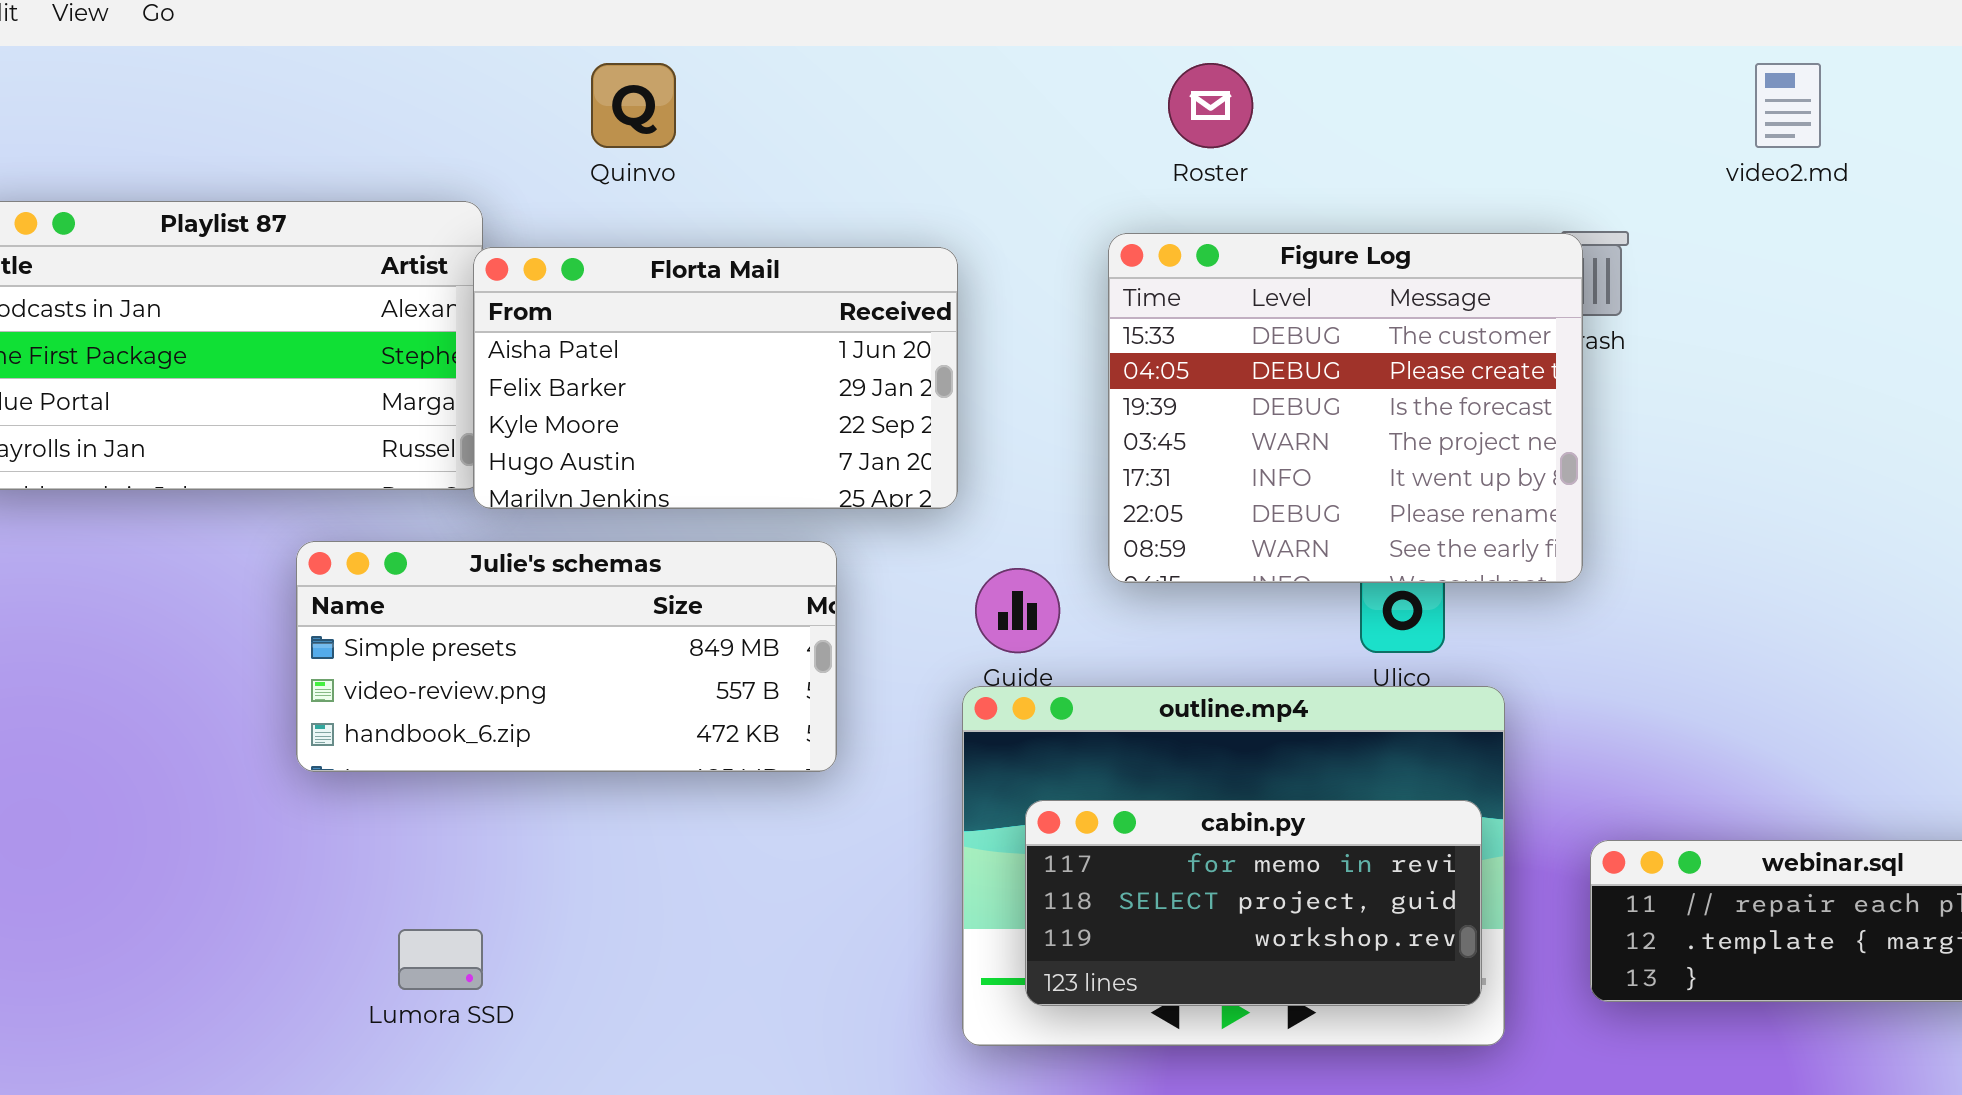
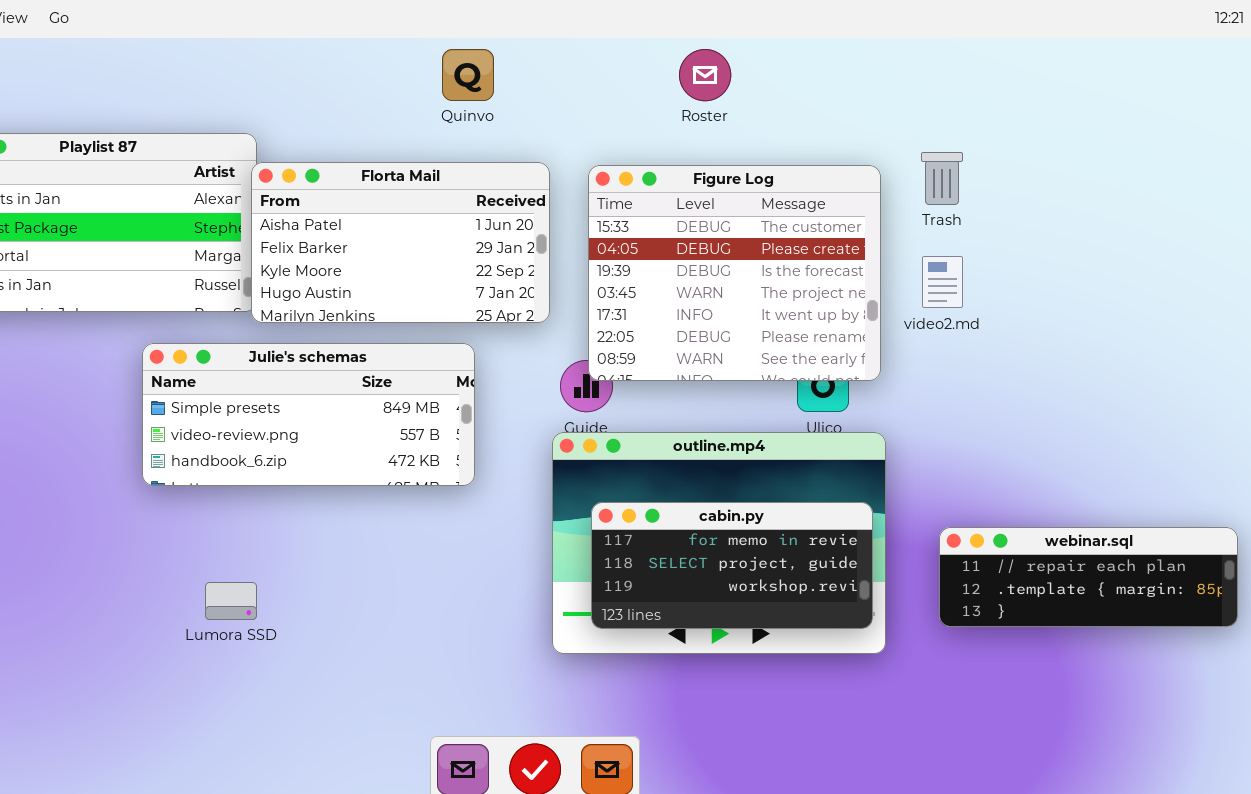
Quinvo: [591,63,676,148] -> [442,49,494,101], moved
video2.md: [1755,63,1821,148] -> [922,256,963,308], moved
Figure Log: [1108,233,1583,583] -> [588,165,881,381], moved

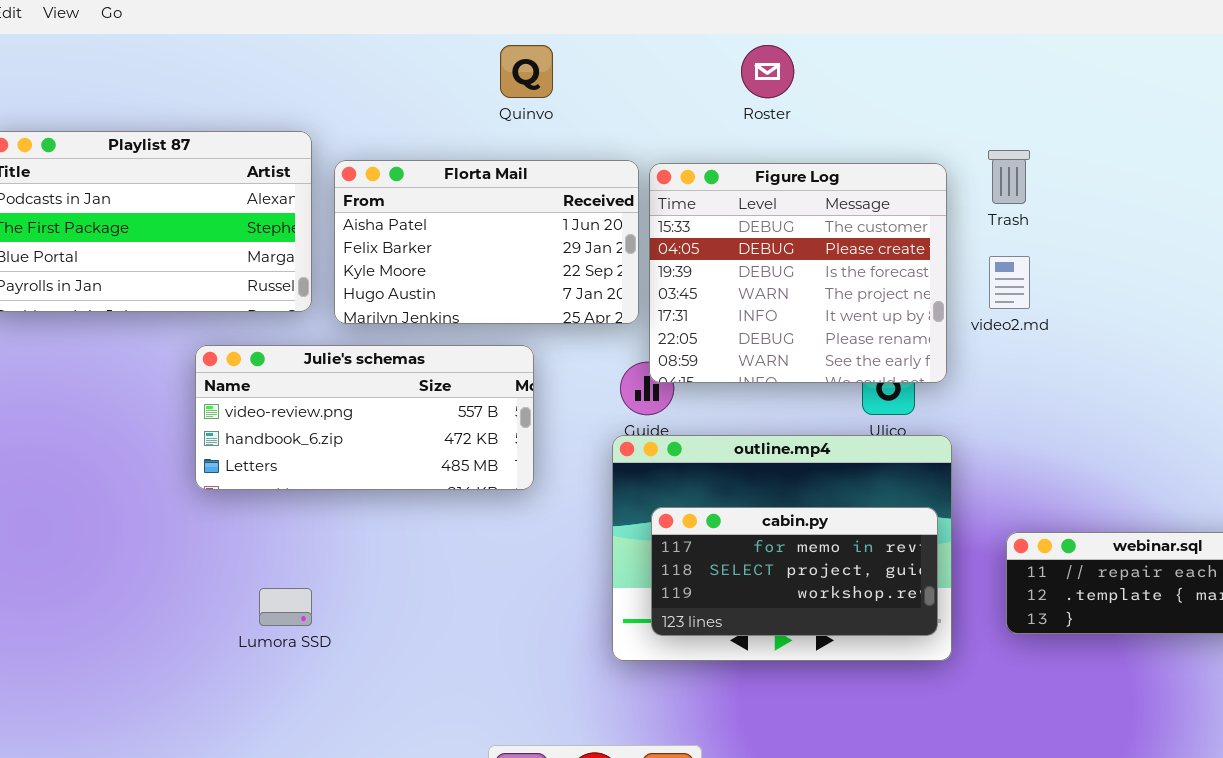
Florta Mail: [251,162,550,323] -> [334,160,639,324], moved
Julie's schemas: [142,343,475,486] -> [195,345,534,490], scrolled down 1 row

